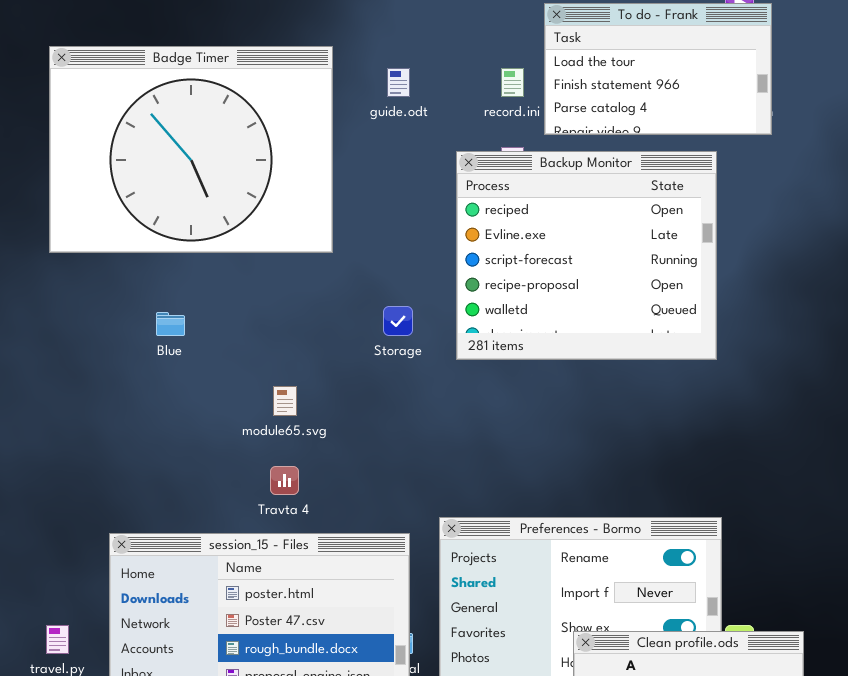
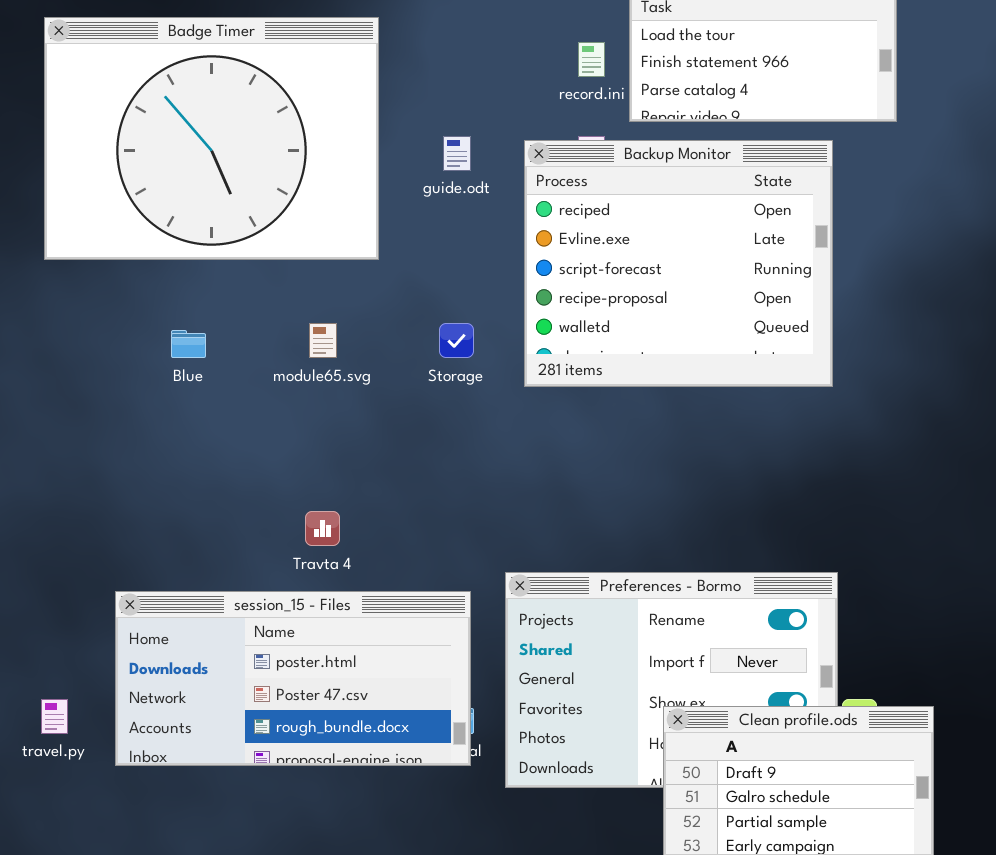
guide.odt: [387,68,410,97] -> [443,136,471,171], moved
module65.svg: [273,386,297,416] -> [309,323,337,358], moved

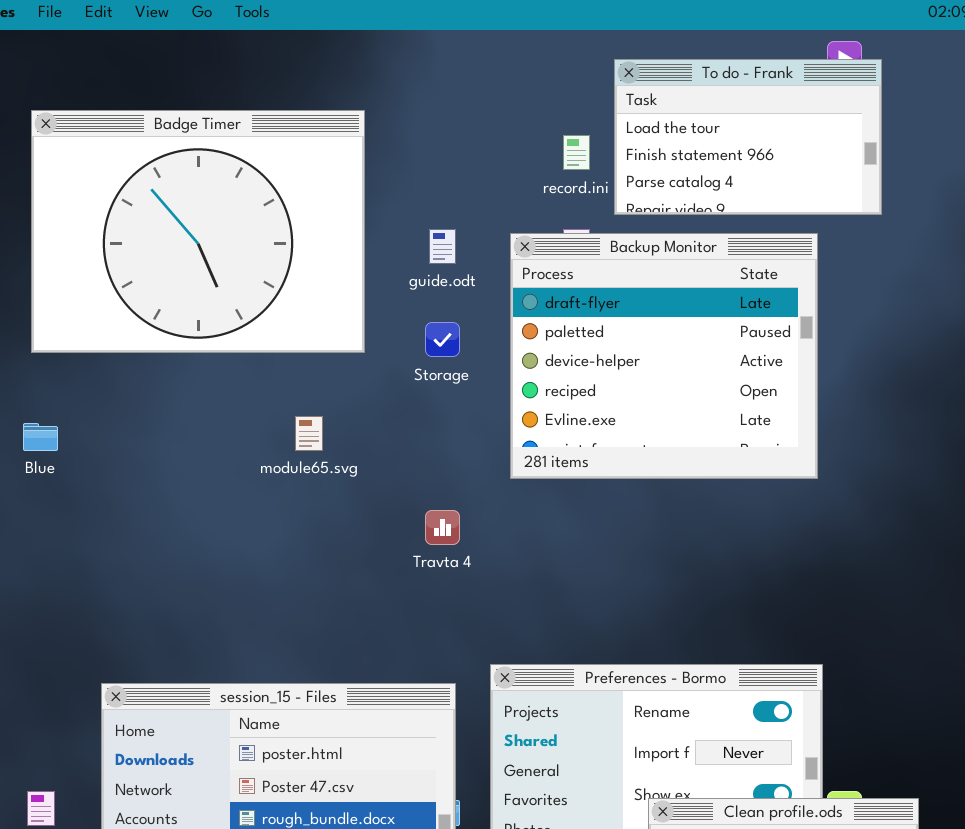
Backup Monitor: [524,140,833,387] -> [510,233,818,479], scrolled up 3 rows
Storage: [439,323,474,358] -> [425,322,460,357], moved
Blue: [171,330,206,358] -> [23,423,58,451], moved
Travta 4: [305,511,340,546] -> [425,510,460,545], moved

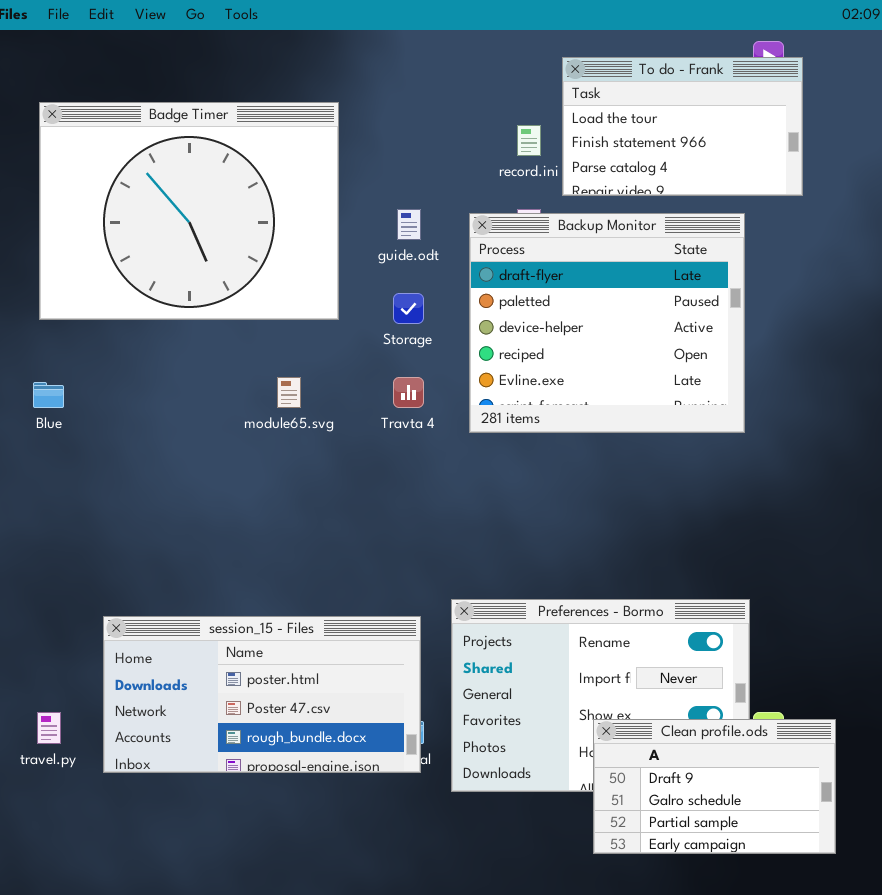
Travta 4: [425,510,460,545] -> [393,377,424,408], moved

